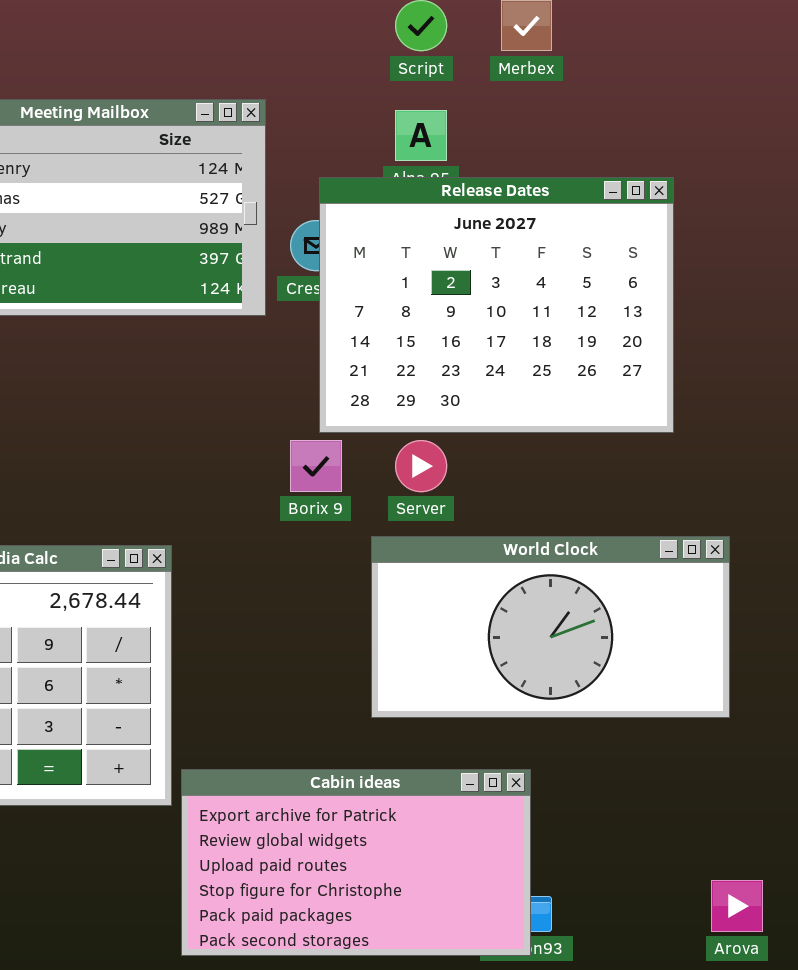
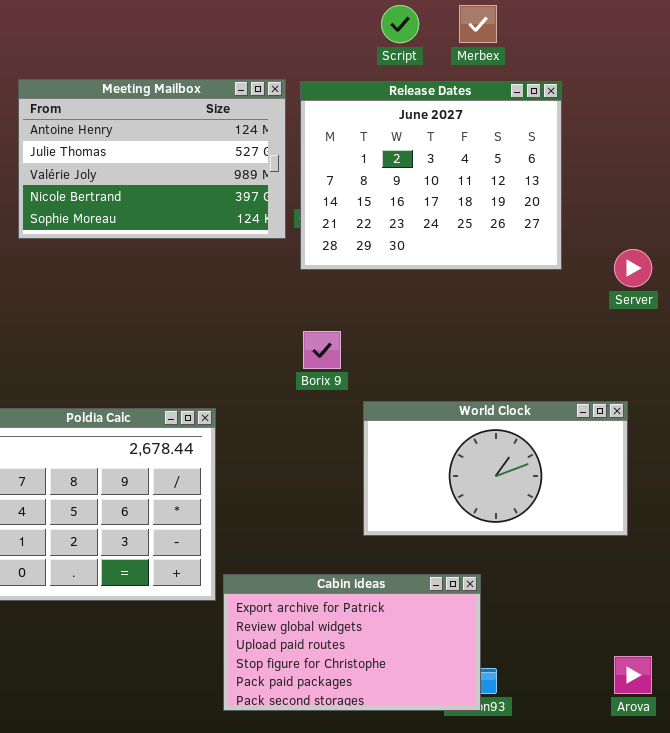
Release Dates: [319,177,674,433] -> [300,81,562,270], moved
Server: [395,440,447,492] -> [614,249,652,287], moved

